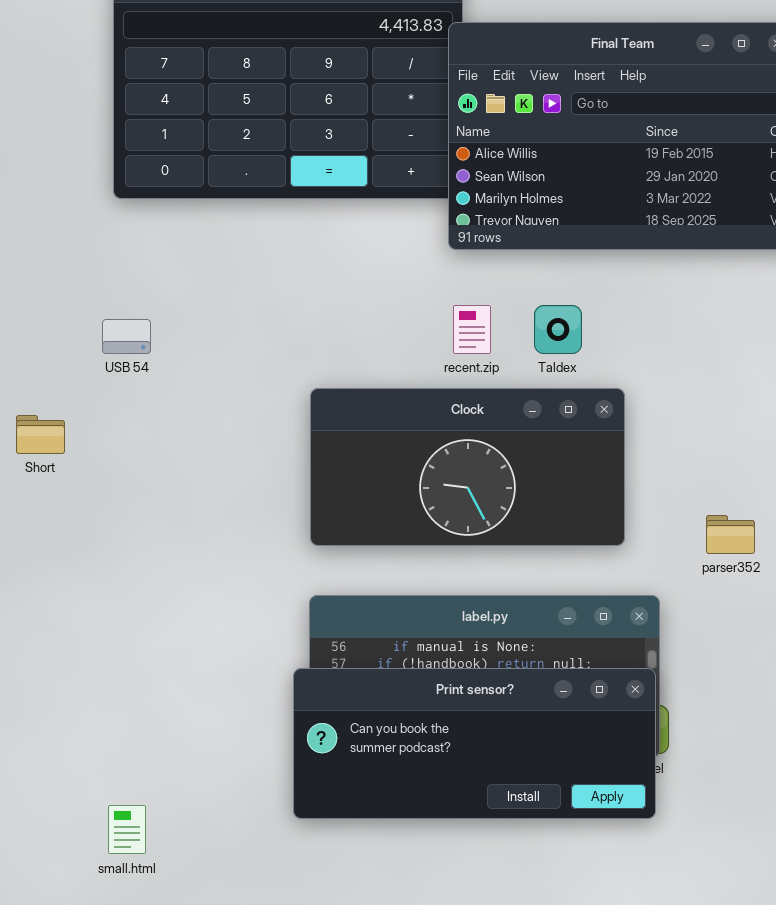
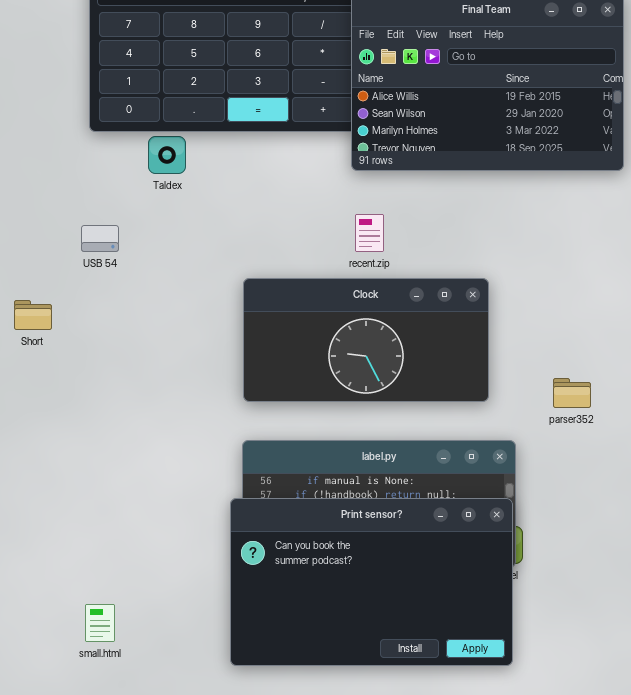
Taldex: [534,305,582,354] -> [148,136,186,174], moved
Print sensor?: [293,668,656,819] -> [230,498,513,666], resized

